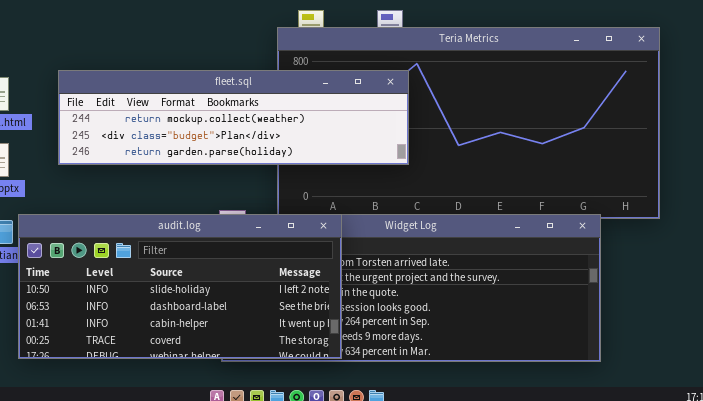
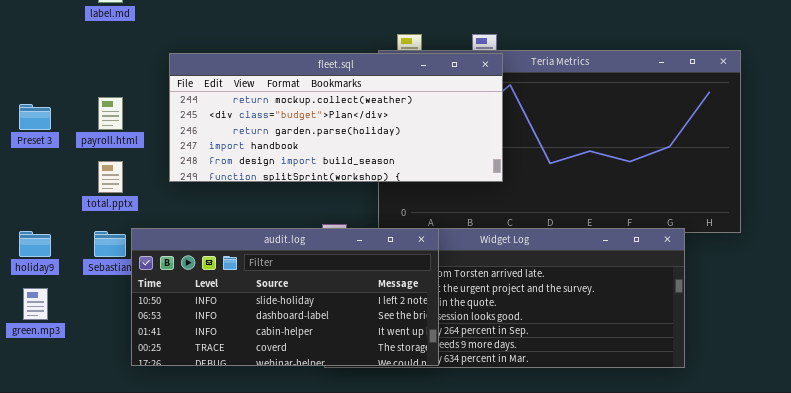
fleet.sql: [58,70,409,165] -> [169,53,503,182], resized

